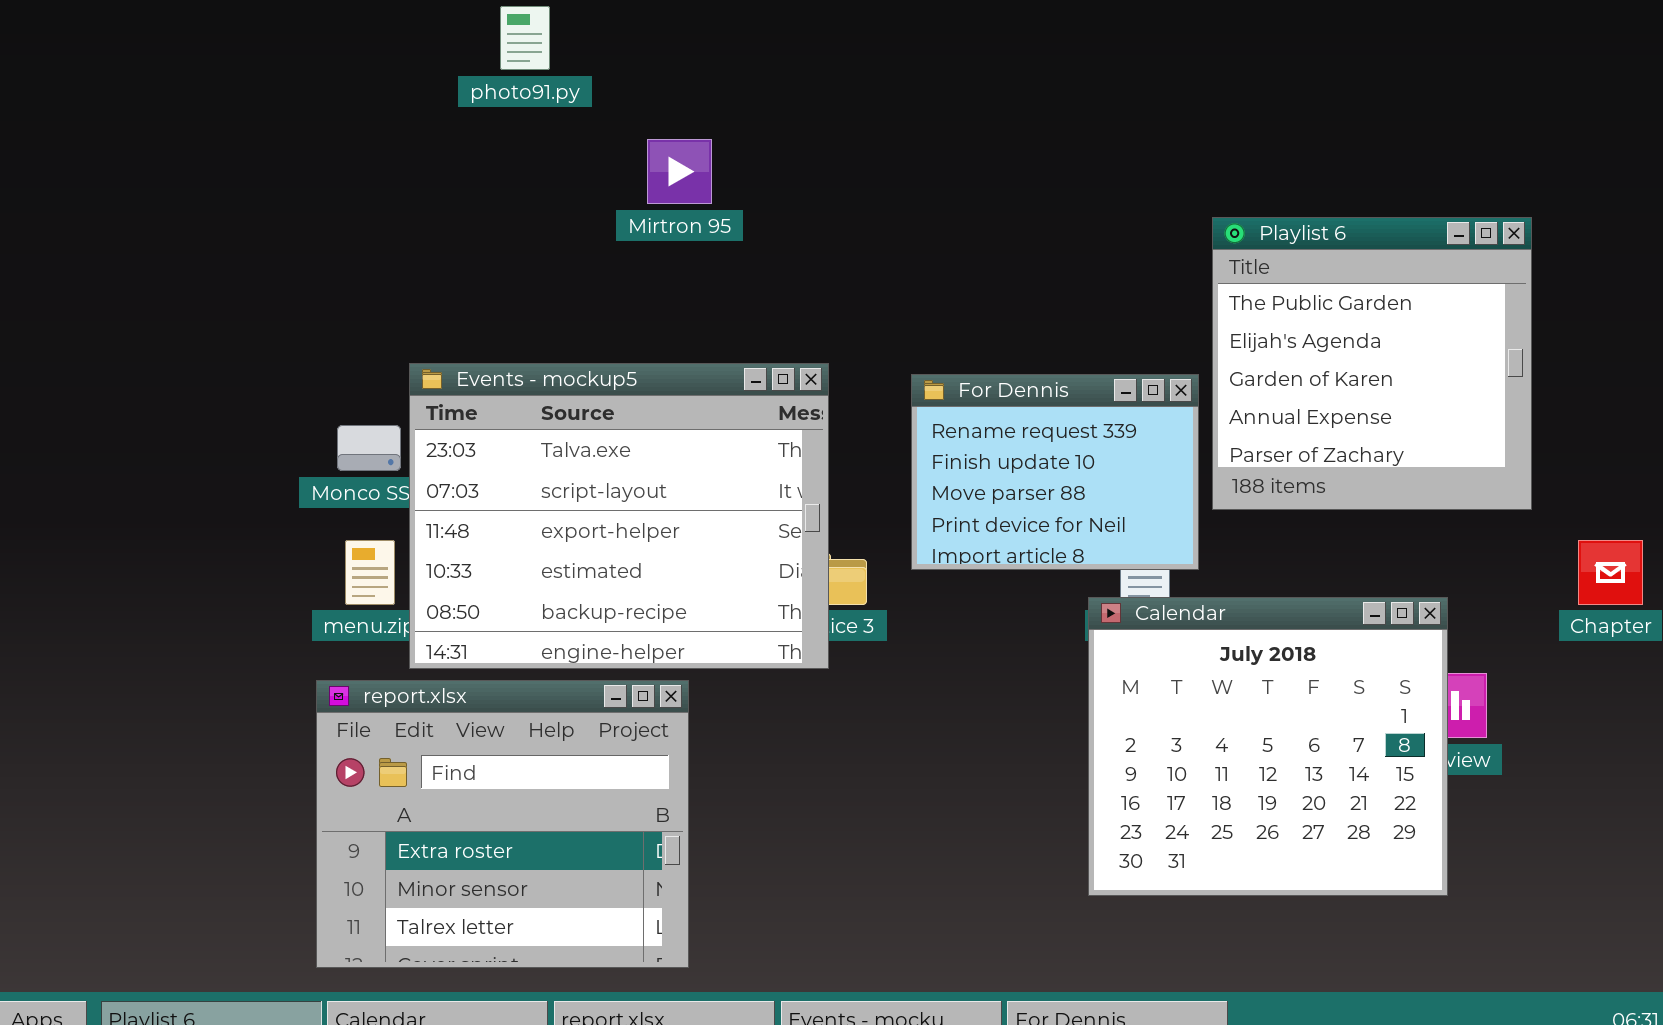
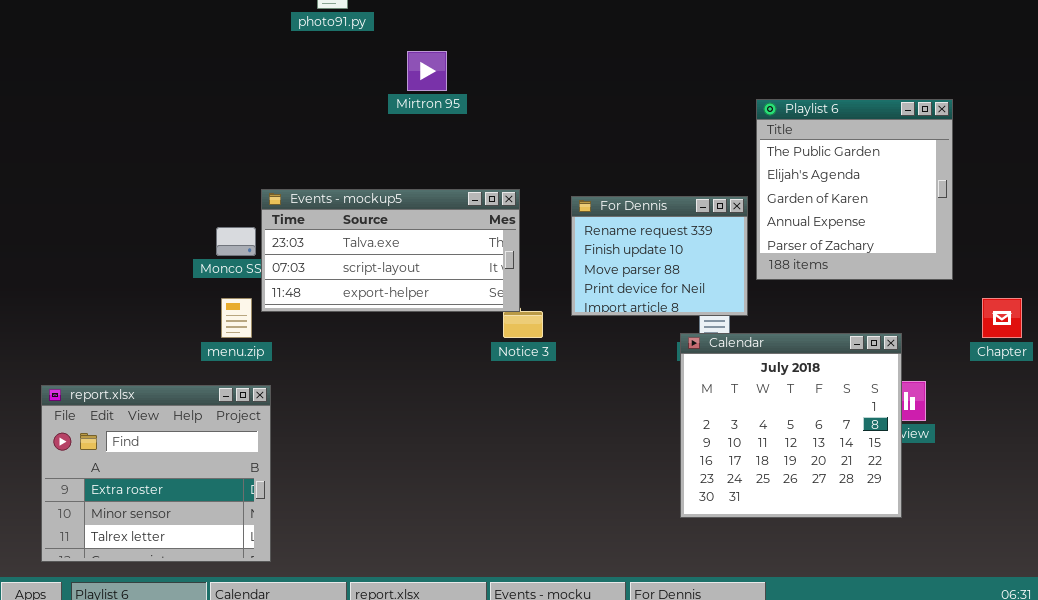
Events - mockup5: [409,363,829,669] -> [261,189,520,312], resized
report.xlsx: [316,680,689,968] -> [41,385,271,562], moved

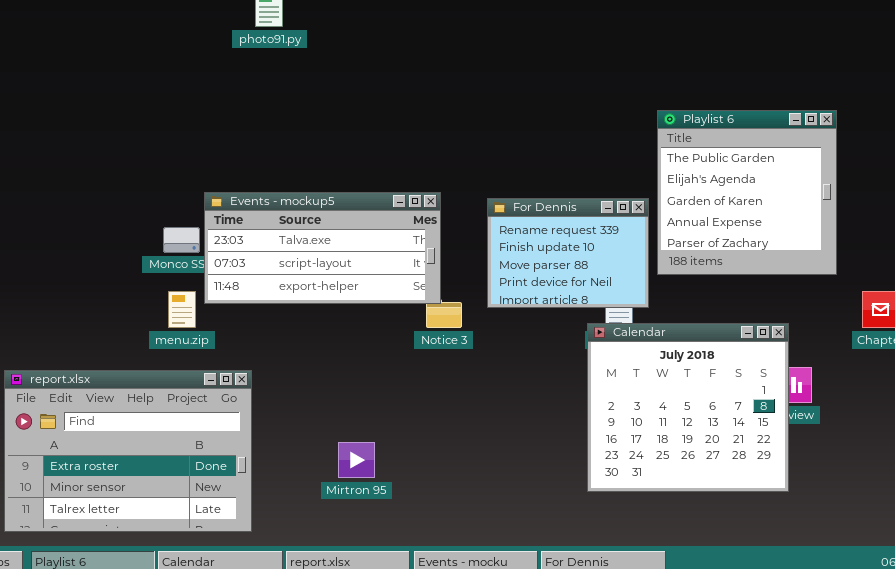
Mirtron 95: [407,51,447,91] -> [338,442,375,478], moved
report.xlsx: [41,385,271,562] -> [4,370,252,532], resized

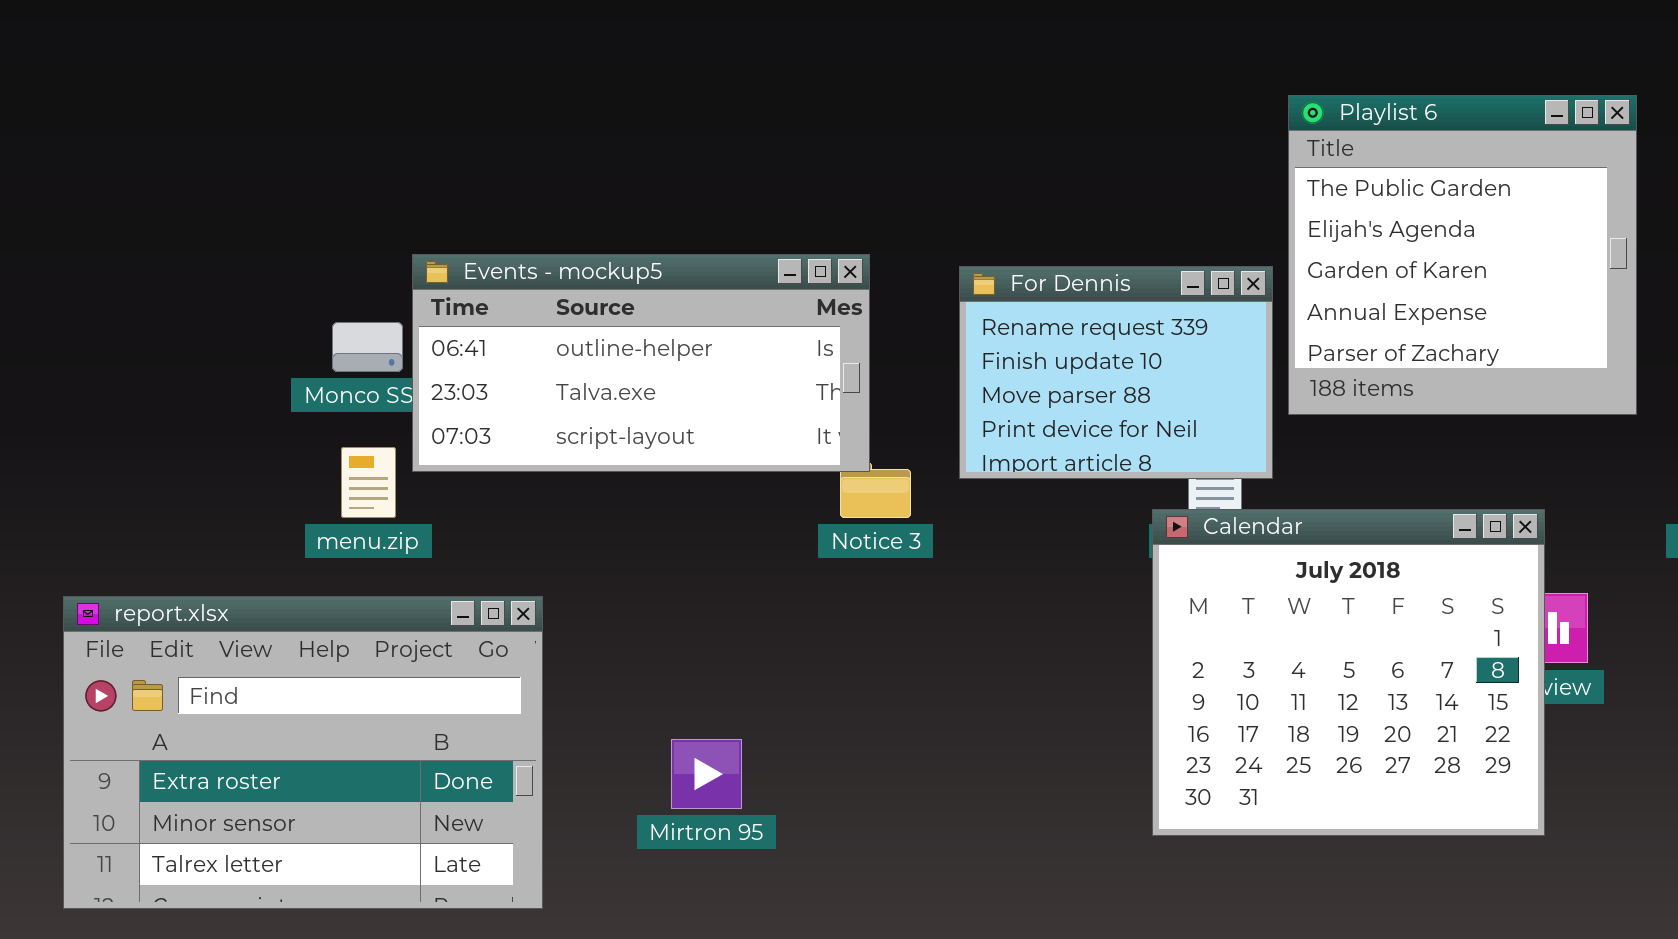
Events - mockup5: [204,192,441,304] -> [412,254,870,472], scrolled up 1 row
report.xlsx: [4,370,252,532] -> [63,596,543,909], moved

